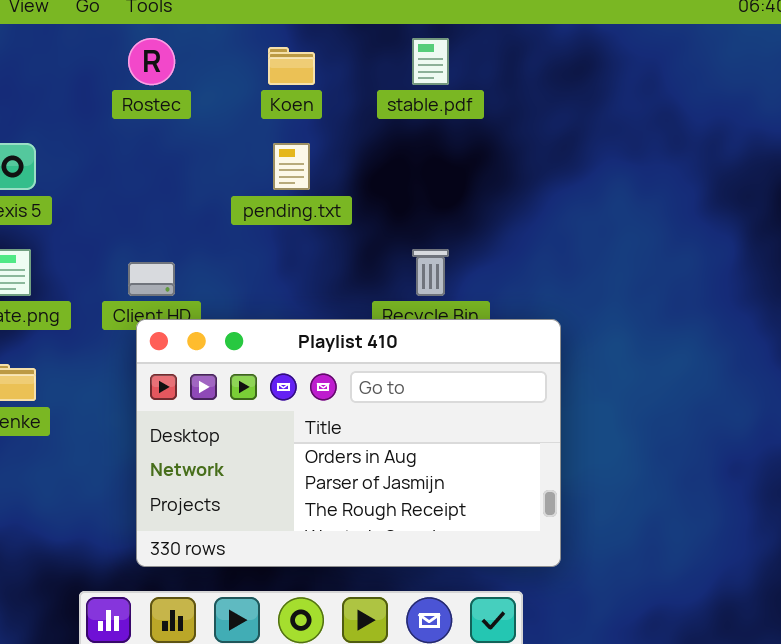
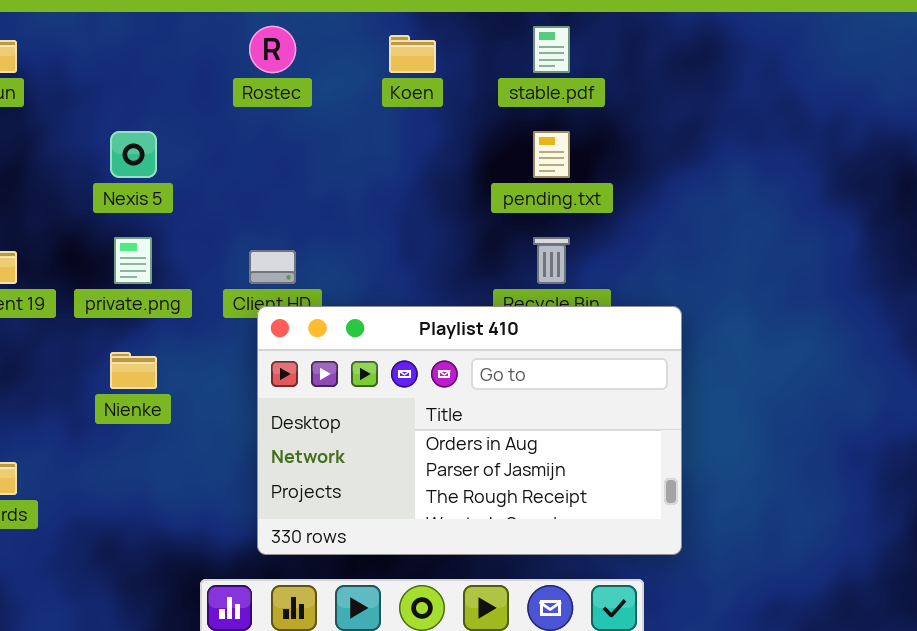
pending.txt: [273,143,310,190] -> [533,131,570,178], moved

